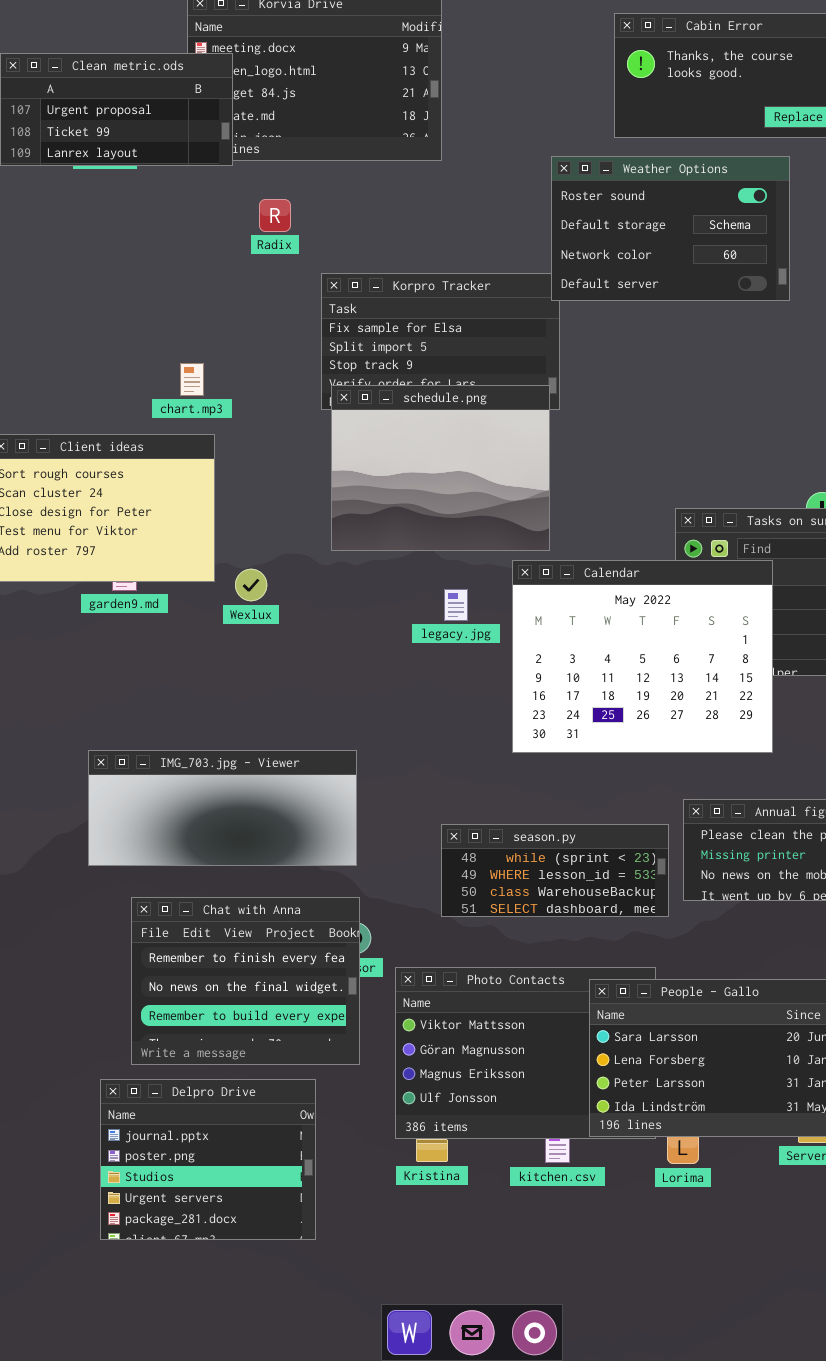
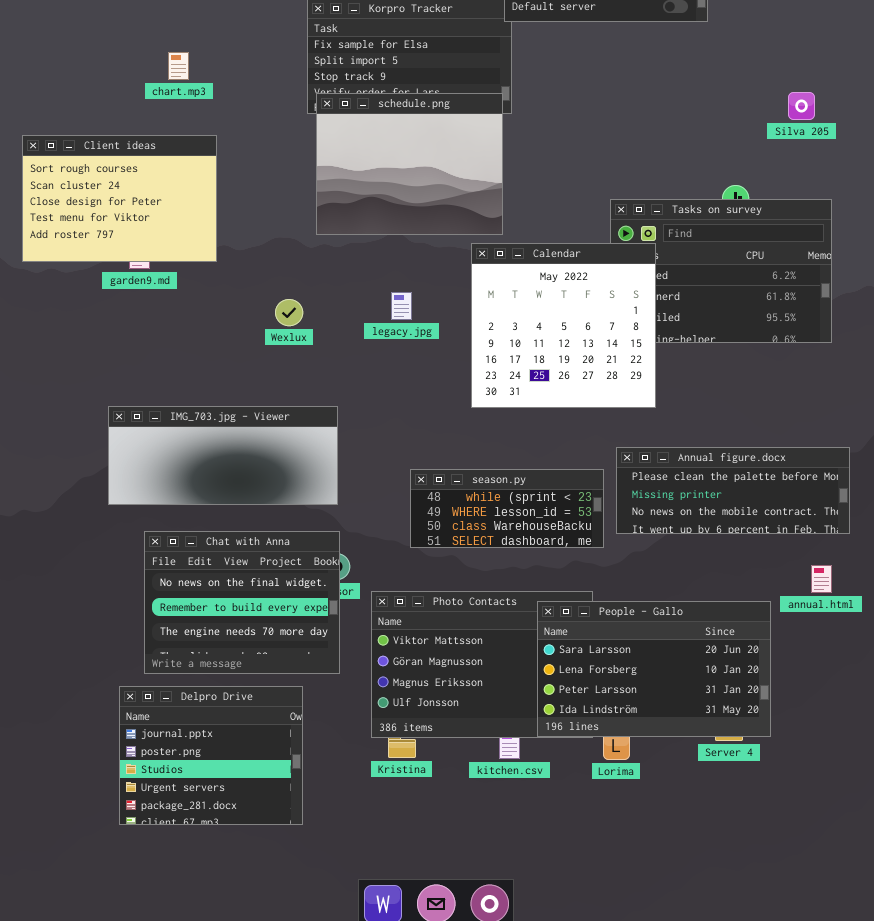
chart.mp3: [180,363,204,396] -> [168,52,189,80], moved
Calendar: [512,560,773,753] -> [471,243,656,408], resized
Wexlux: [235,569,267,601] -> [275,299,303,326], moved
legacy.jpg: [444,589,468,621] -> [391,292,412,320], moved
Chat with Anna: [131,897,360,1065] -> [144,531,340,674], scrolled down 1 row

